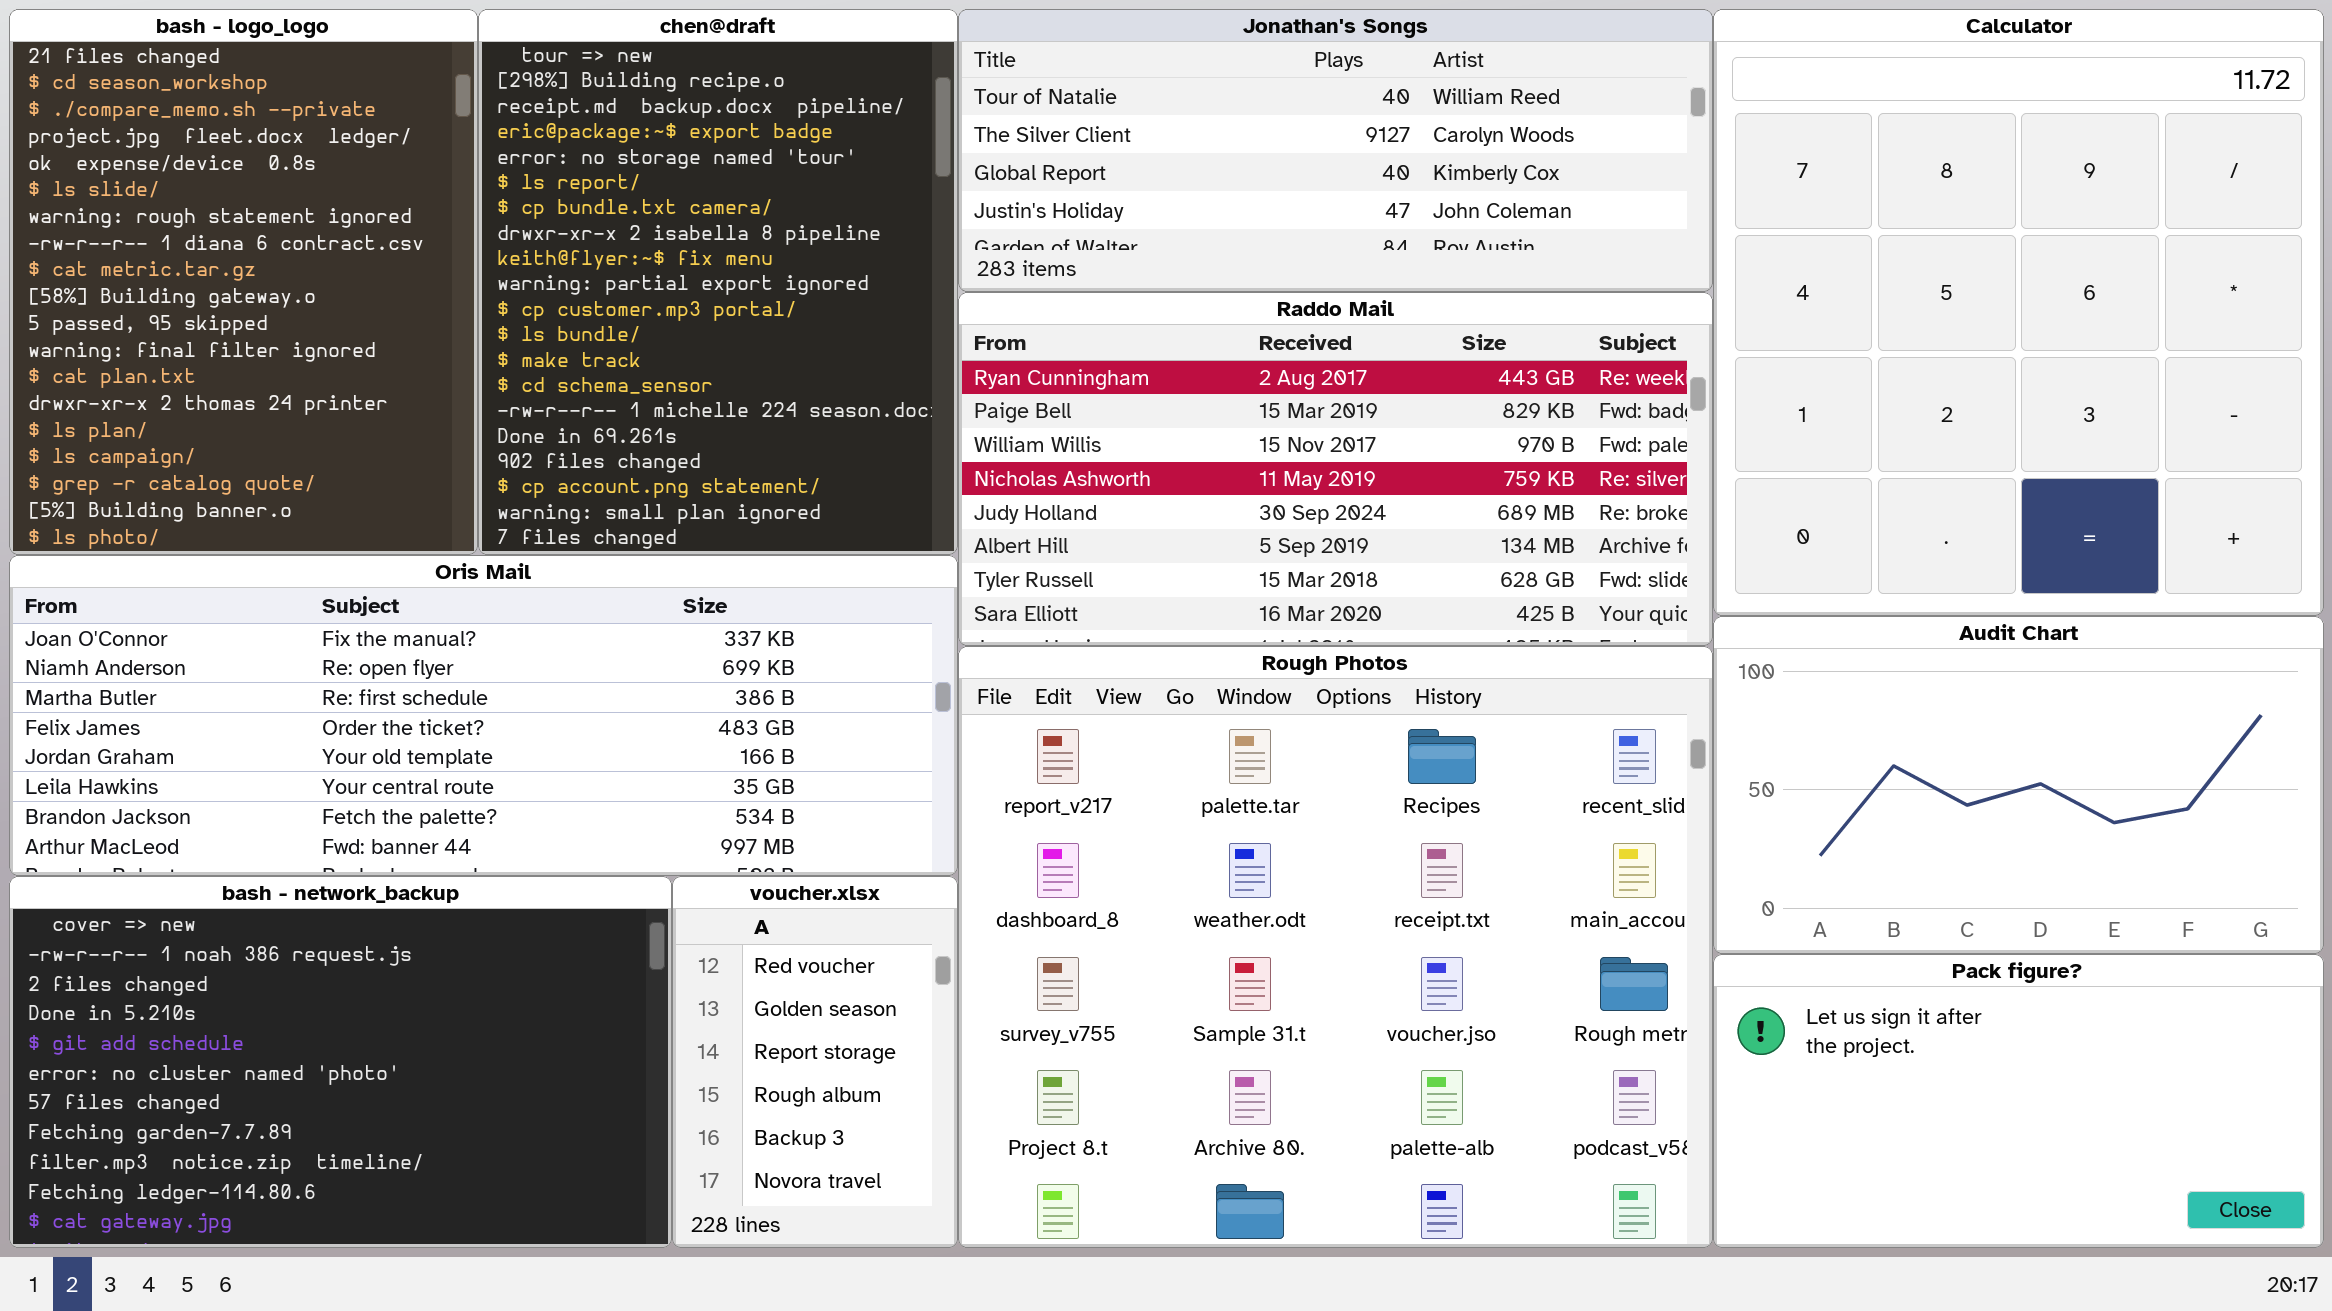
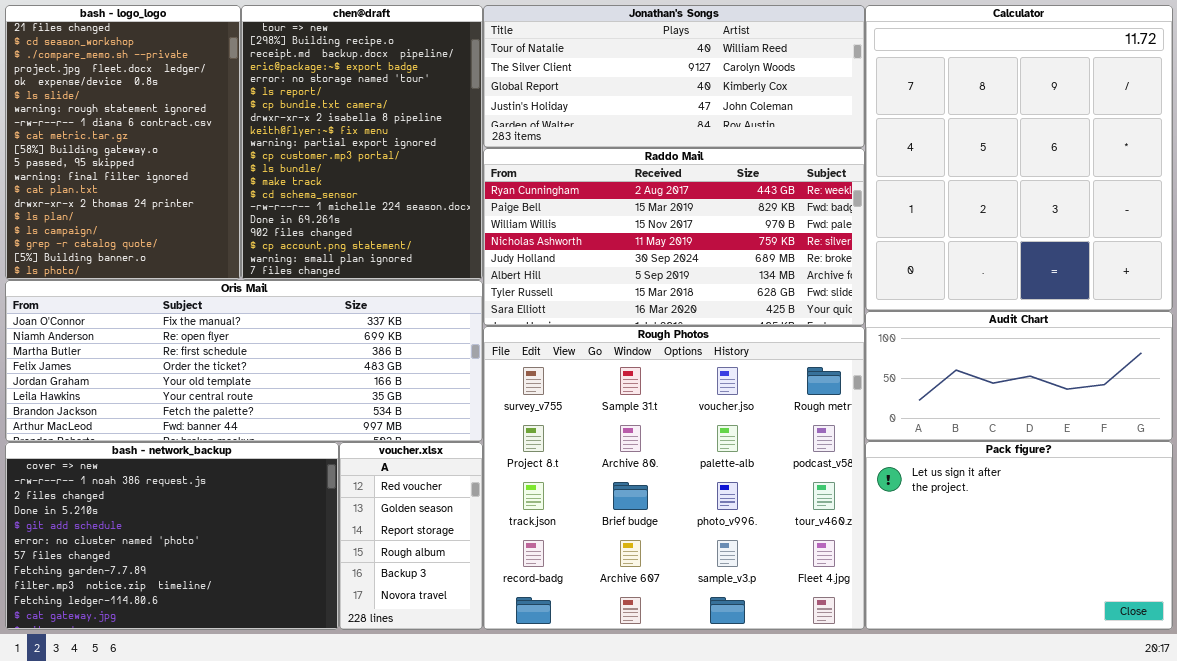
Audit Chart: [1713,616,2324,954] -> [865,311,1173,441], resized
Rough Photos: [958,646,1713,1248] -> [483,326,865,630], scrolled down 2 rows
Pack figure?: [1713,954,2324,1248] -> [865,441,1173,630], resized

